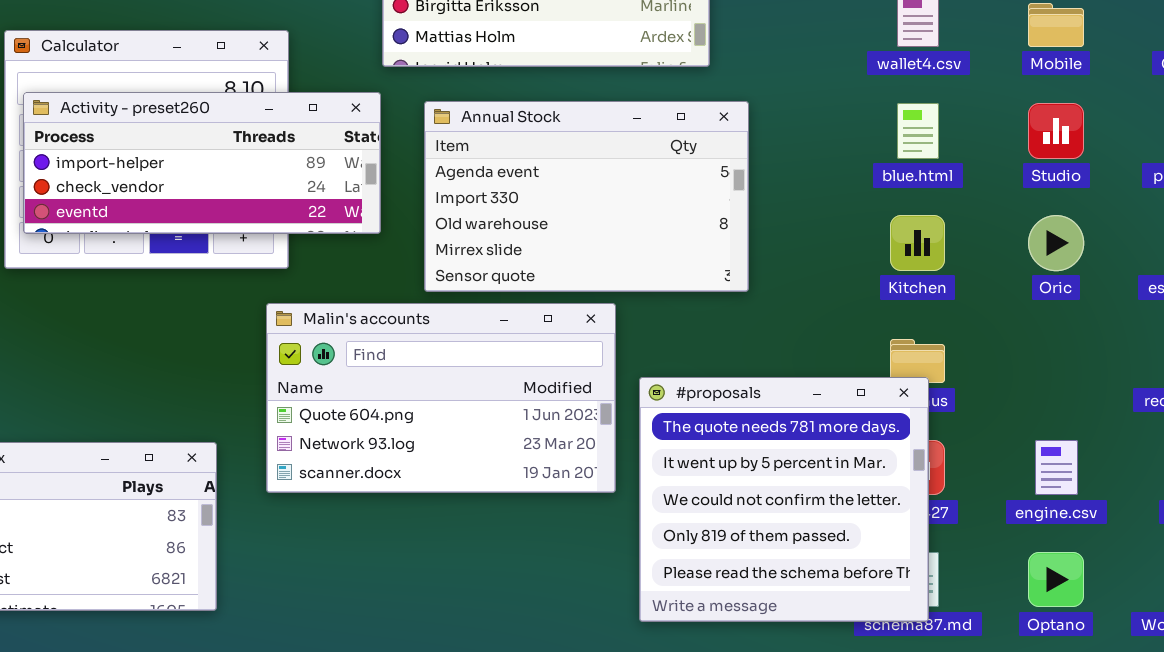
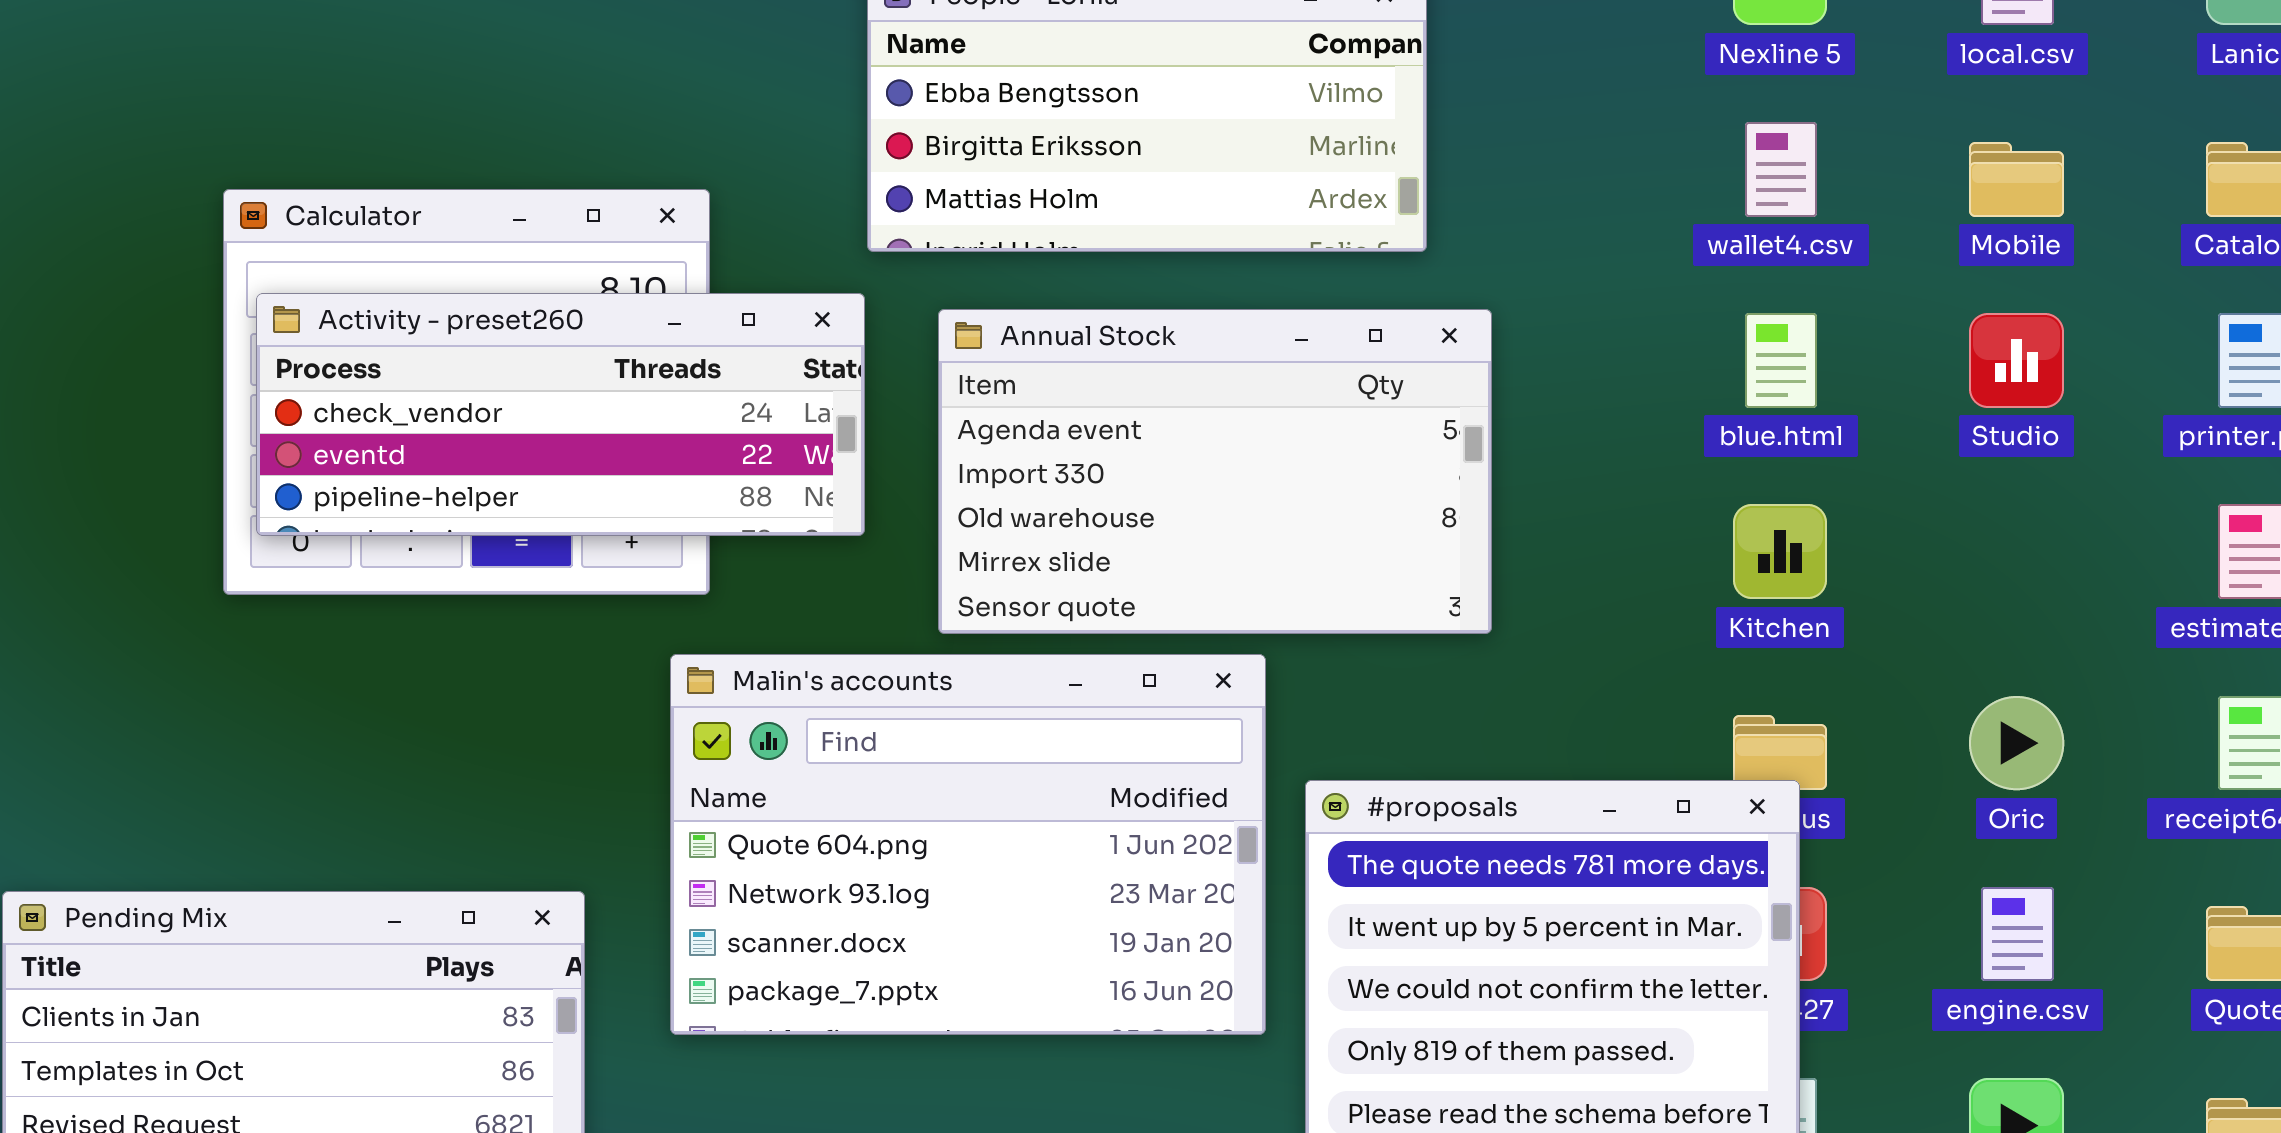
Activity - preset260: [23,92,381,234] -> [256,293,865,536], scrolled down 1 row
Oric: [1028,215,1084,271] -> [1969,696,2064,790], moved
Malin's accounts: [266,303,616,493] -> [670,654,1266,1035], resized

